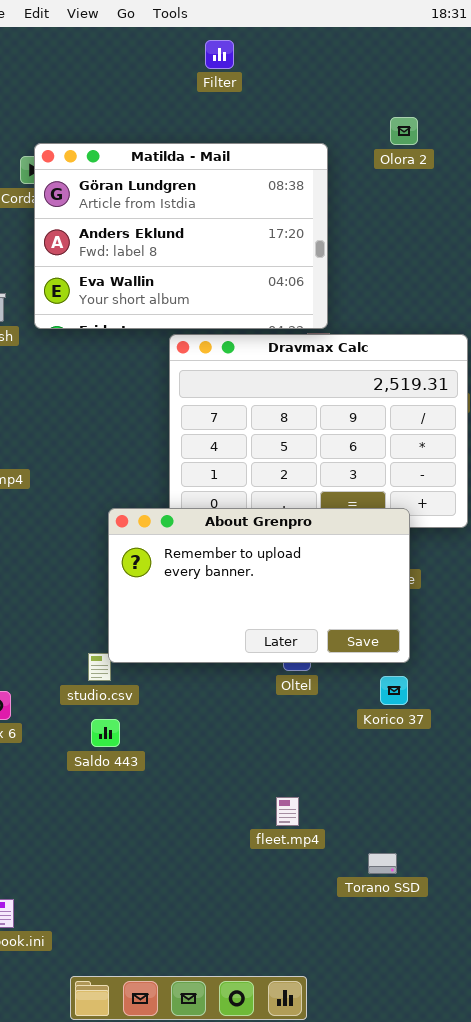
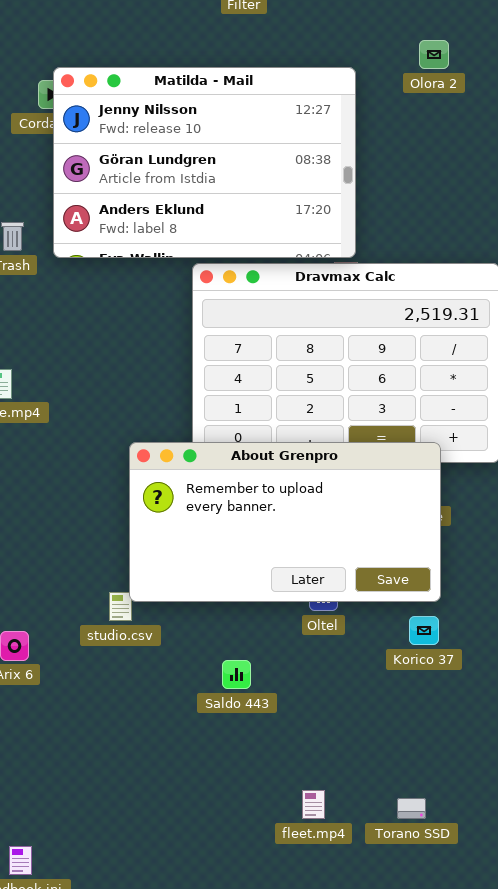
Matilda - Mail: [34,143,328,329] -> [53,67,356,258], scrolled up 1 row
Saldo 443: [91,719,120,747] -> [222,660,251,689], moved
fleet.mp4: [276,797,299,826] -> [302,790,325,819], moved

